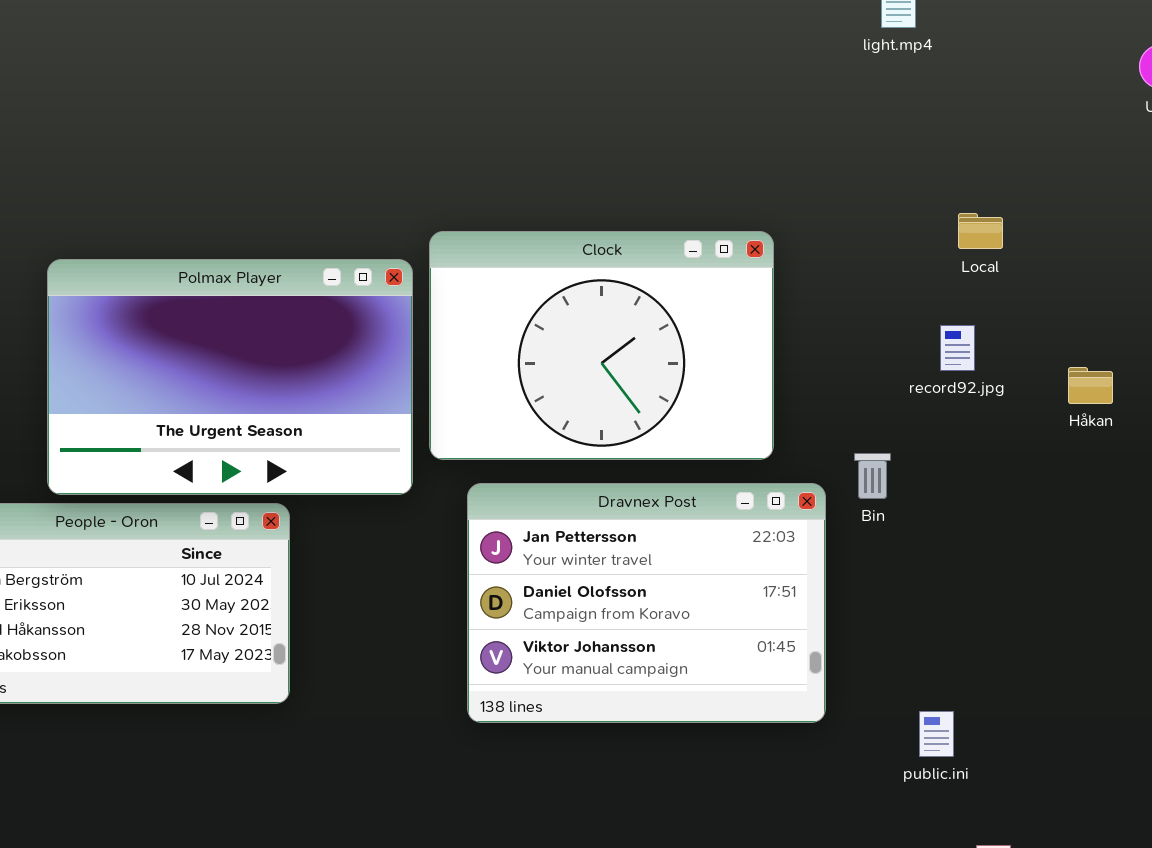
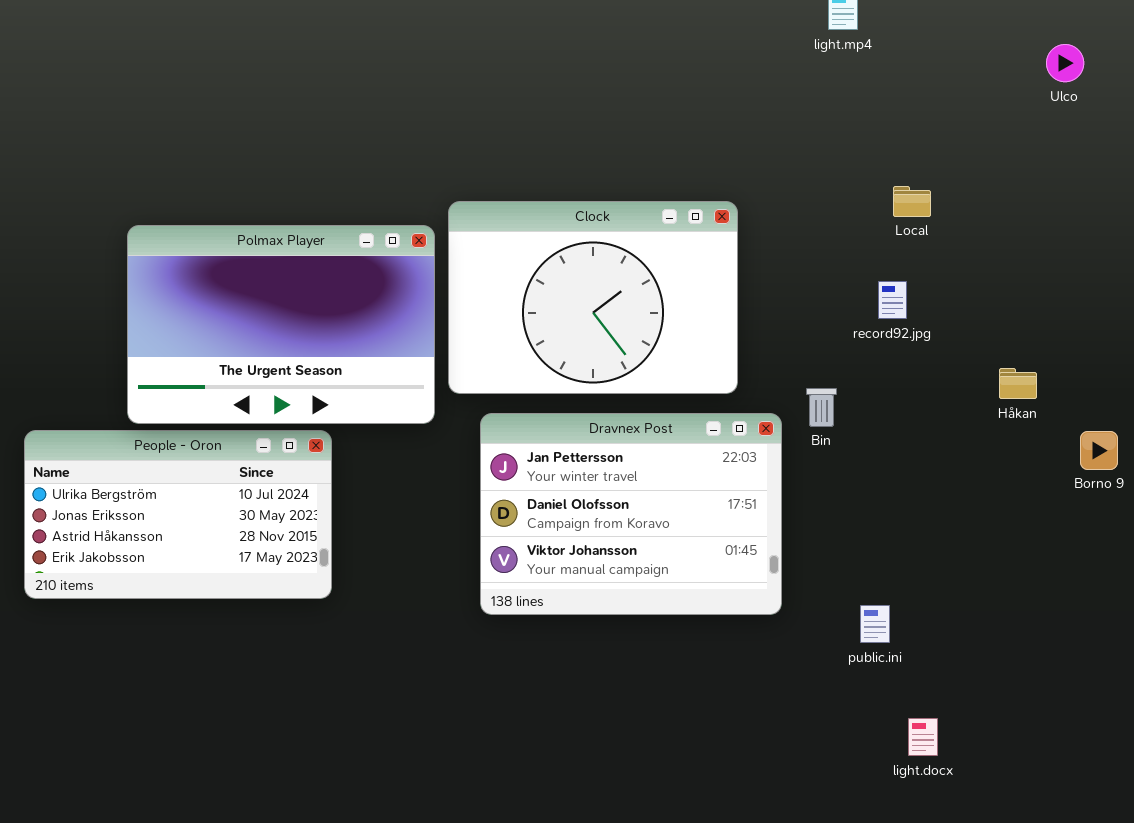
Håkan: [1068,367,1113,404] -> [999,368,1037,399], moved

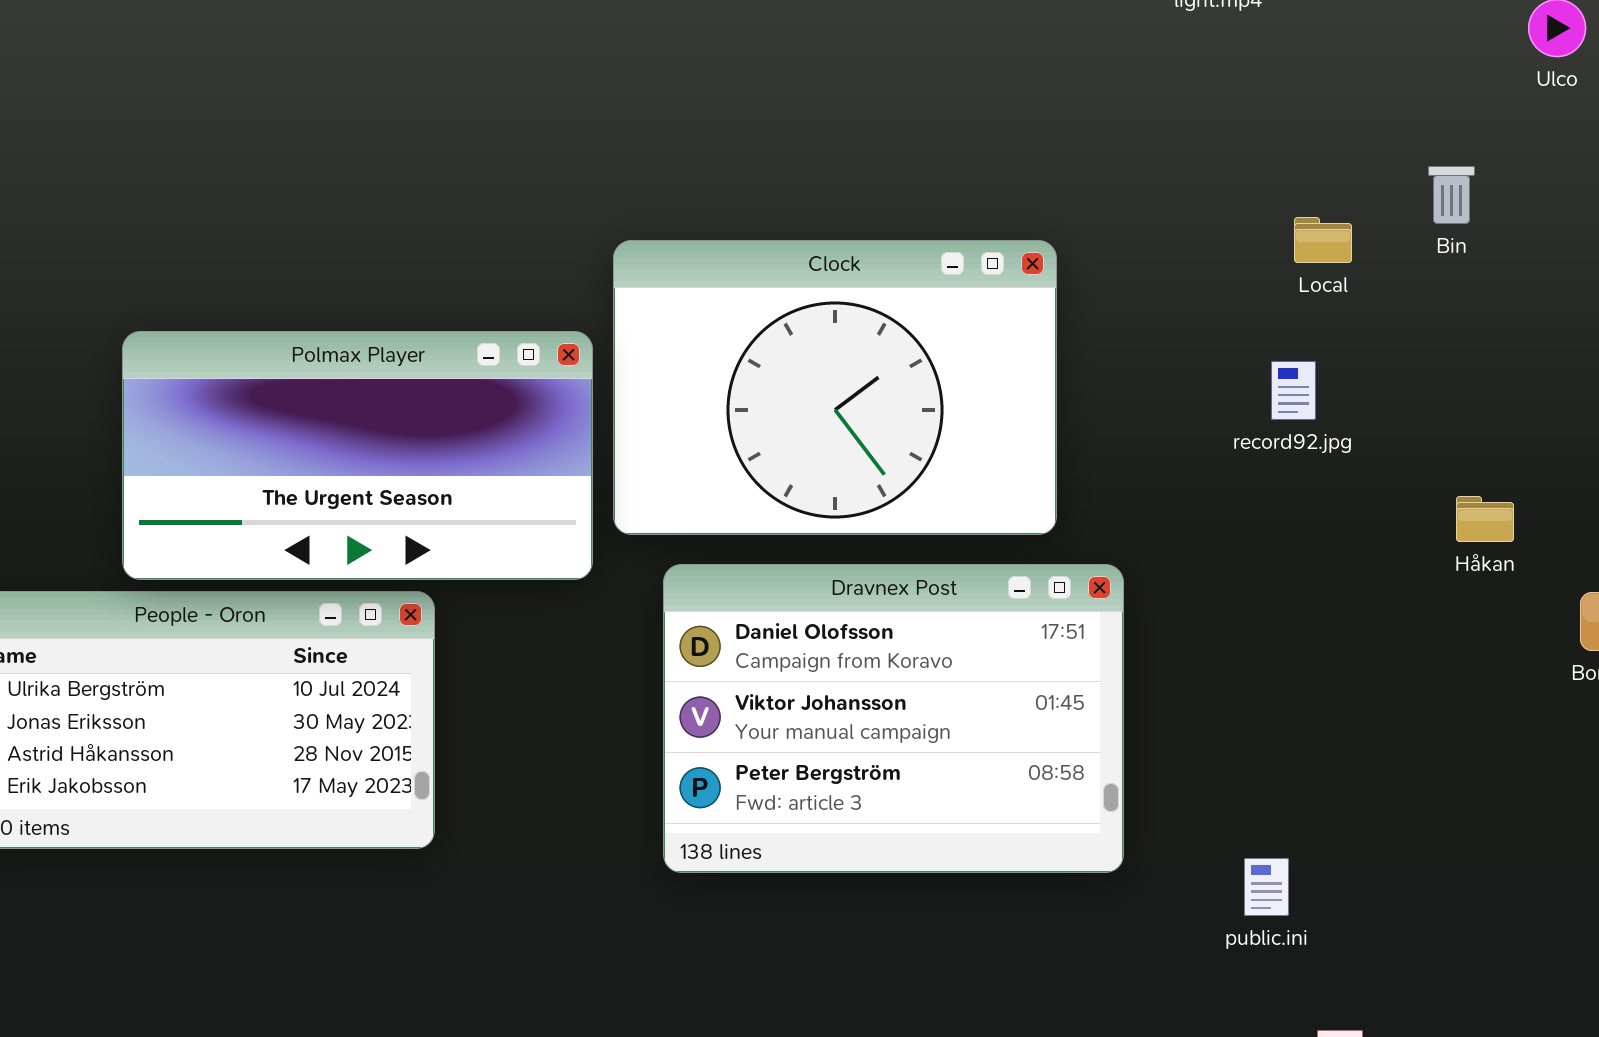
Polmax Player: [127,225,435,424] -> [122,331,593,580], resized
Bin: [806,388,837,427] -> [1428,166,1475,224], moved
Dravnex Post: [480,413,782,615] -> [663,564,1124,873], scrolled down 1 row

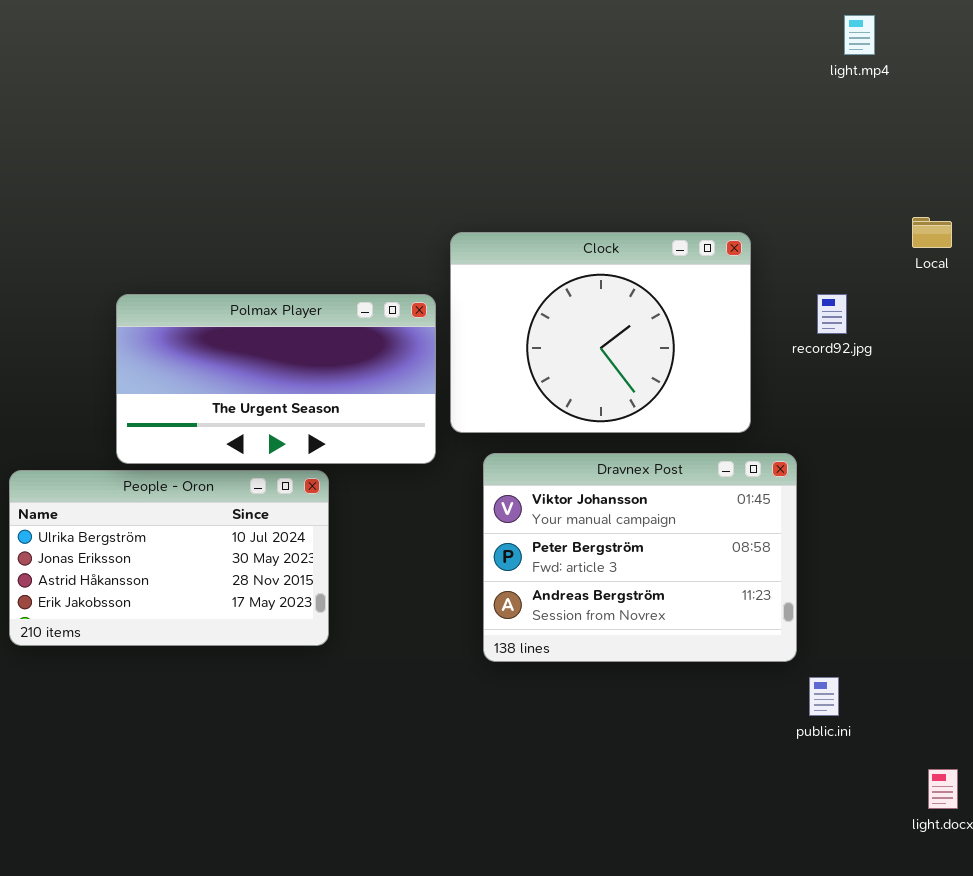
record92.jpg: [1271,361,1316,420] -> [817,294,847,334], moved
Dravnex Post: [663,564,1124,873] -> [483,453,797,662], scrolled down 1 row
public.ini: [1244,858,1289,916] -> [809,677,839,716], moved

